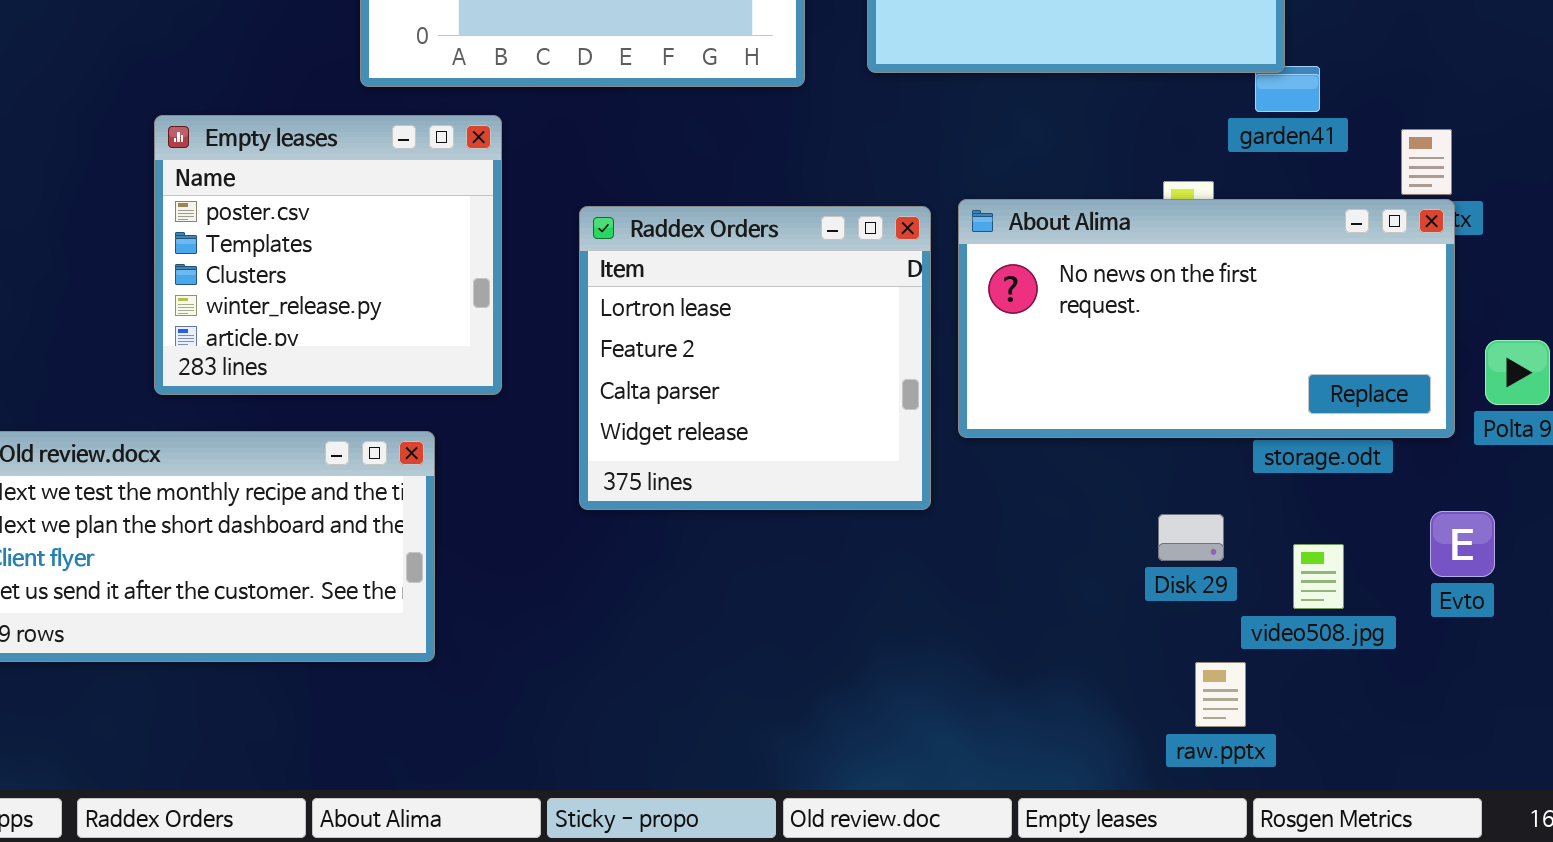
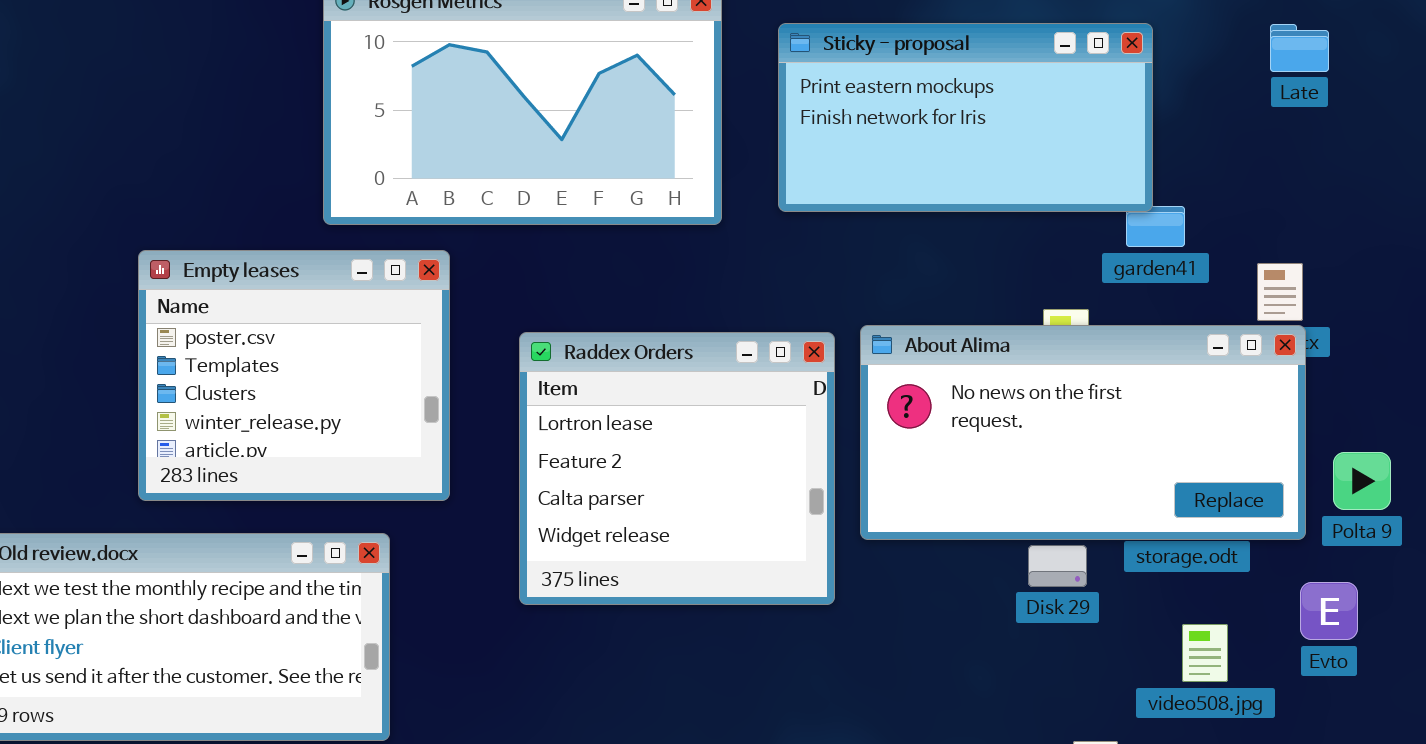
Evto: [1430,511,1495,577] -> [1300,582,1358,640], moved
Disk 29: [1158,514,1224,561] -> [1028,545,1087,587], moved
video508.jpg: [1293,544,1344,609] -> [1182,624,1228,682], moved

